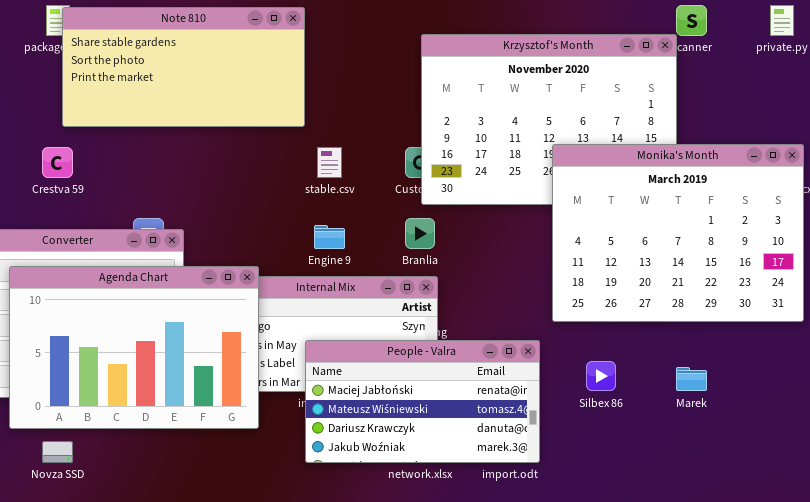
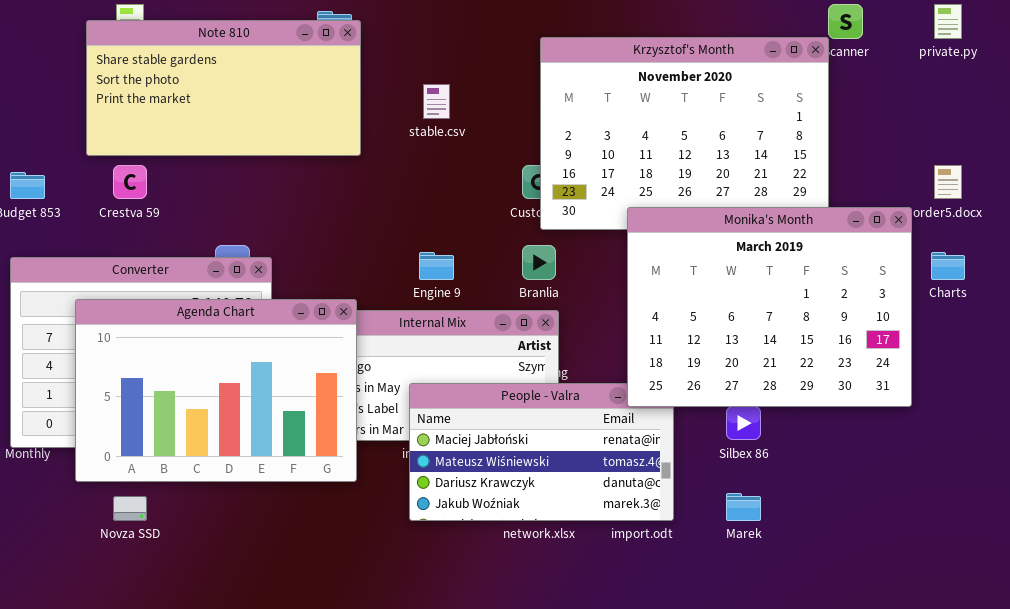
Note 810: [62,7,305,127] -> [86,20,361,156], moved
Monika's Month: [552,144,804,322] -> [627,207,912,407], moved
stable.csv: [317,147,342,178] -> [423,84,450,119], moved
Marek: [676,367,707,391] -> [726,493,761,521], moved

